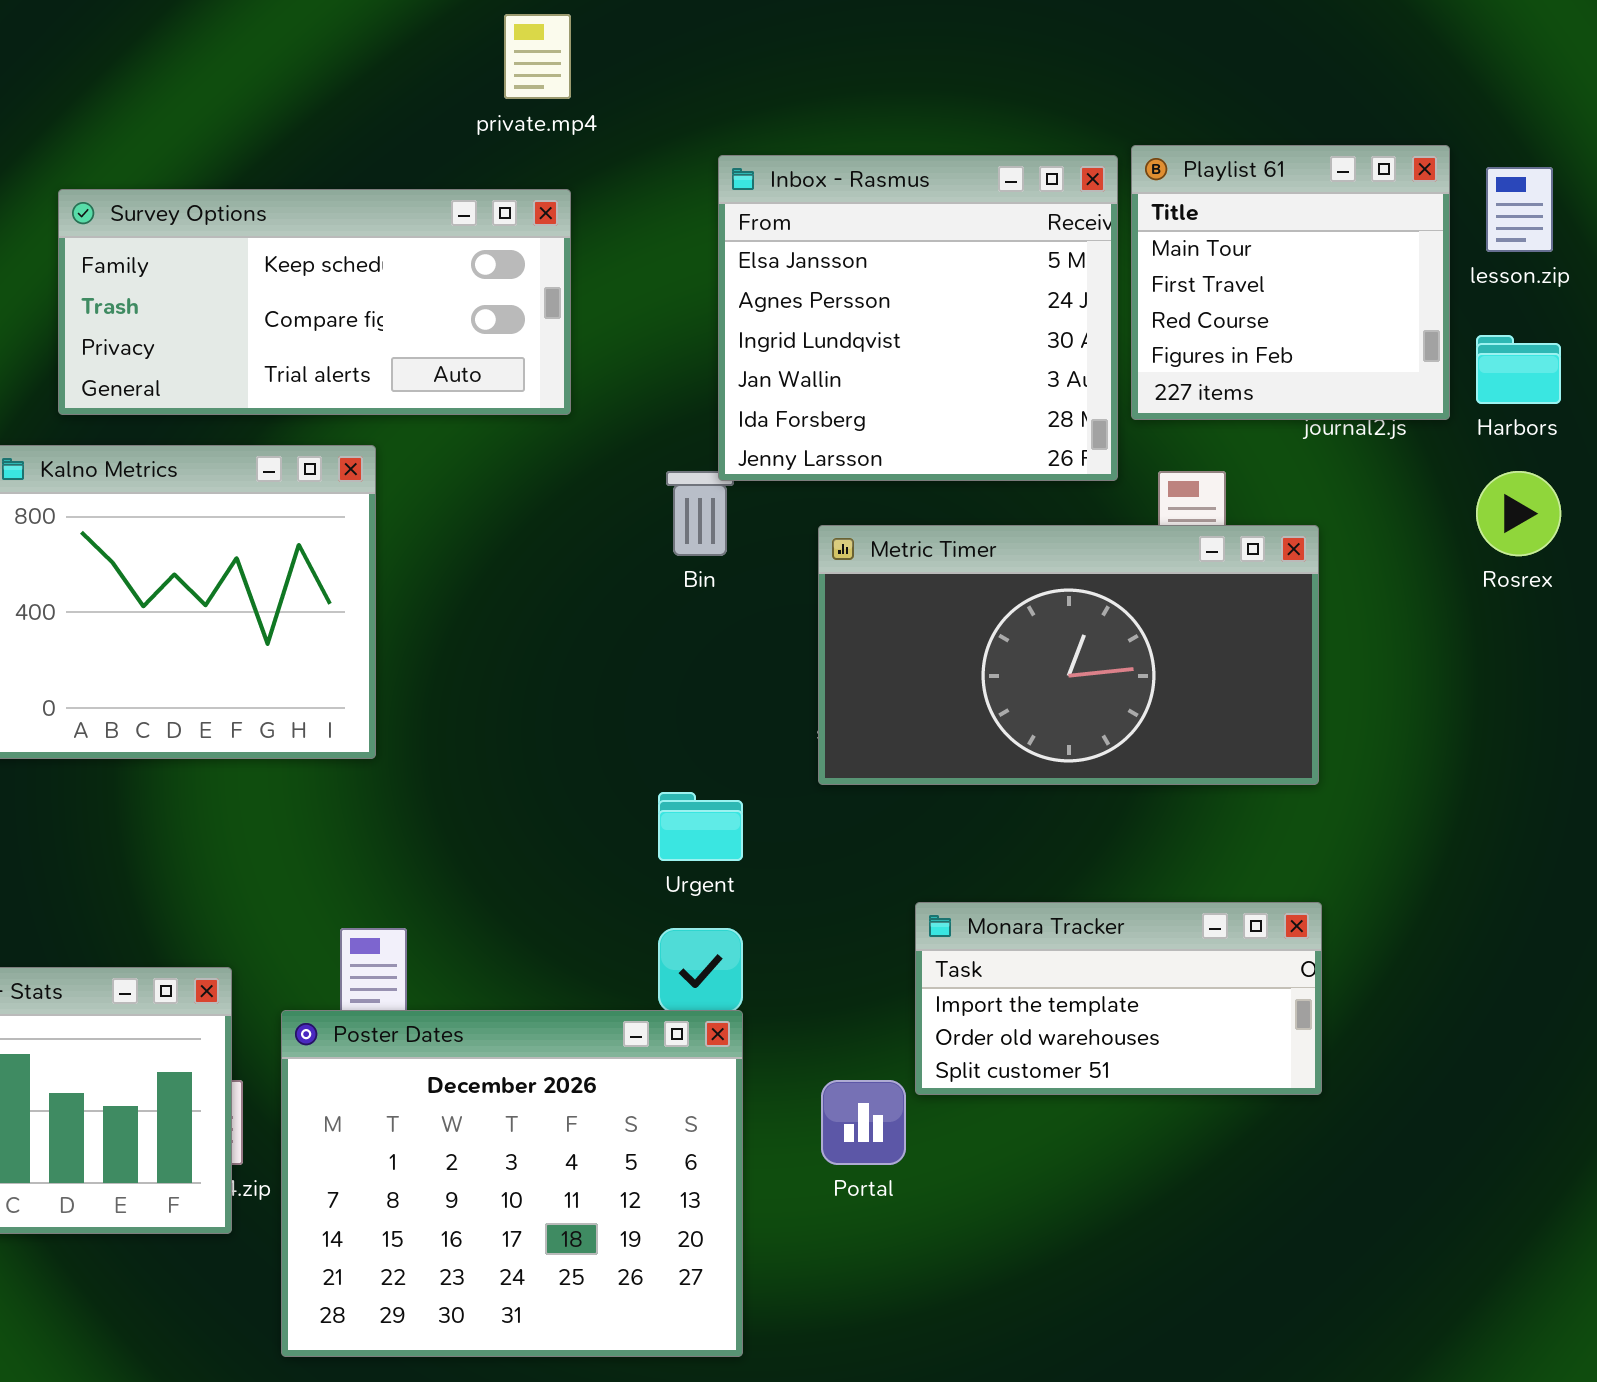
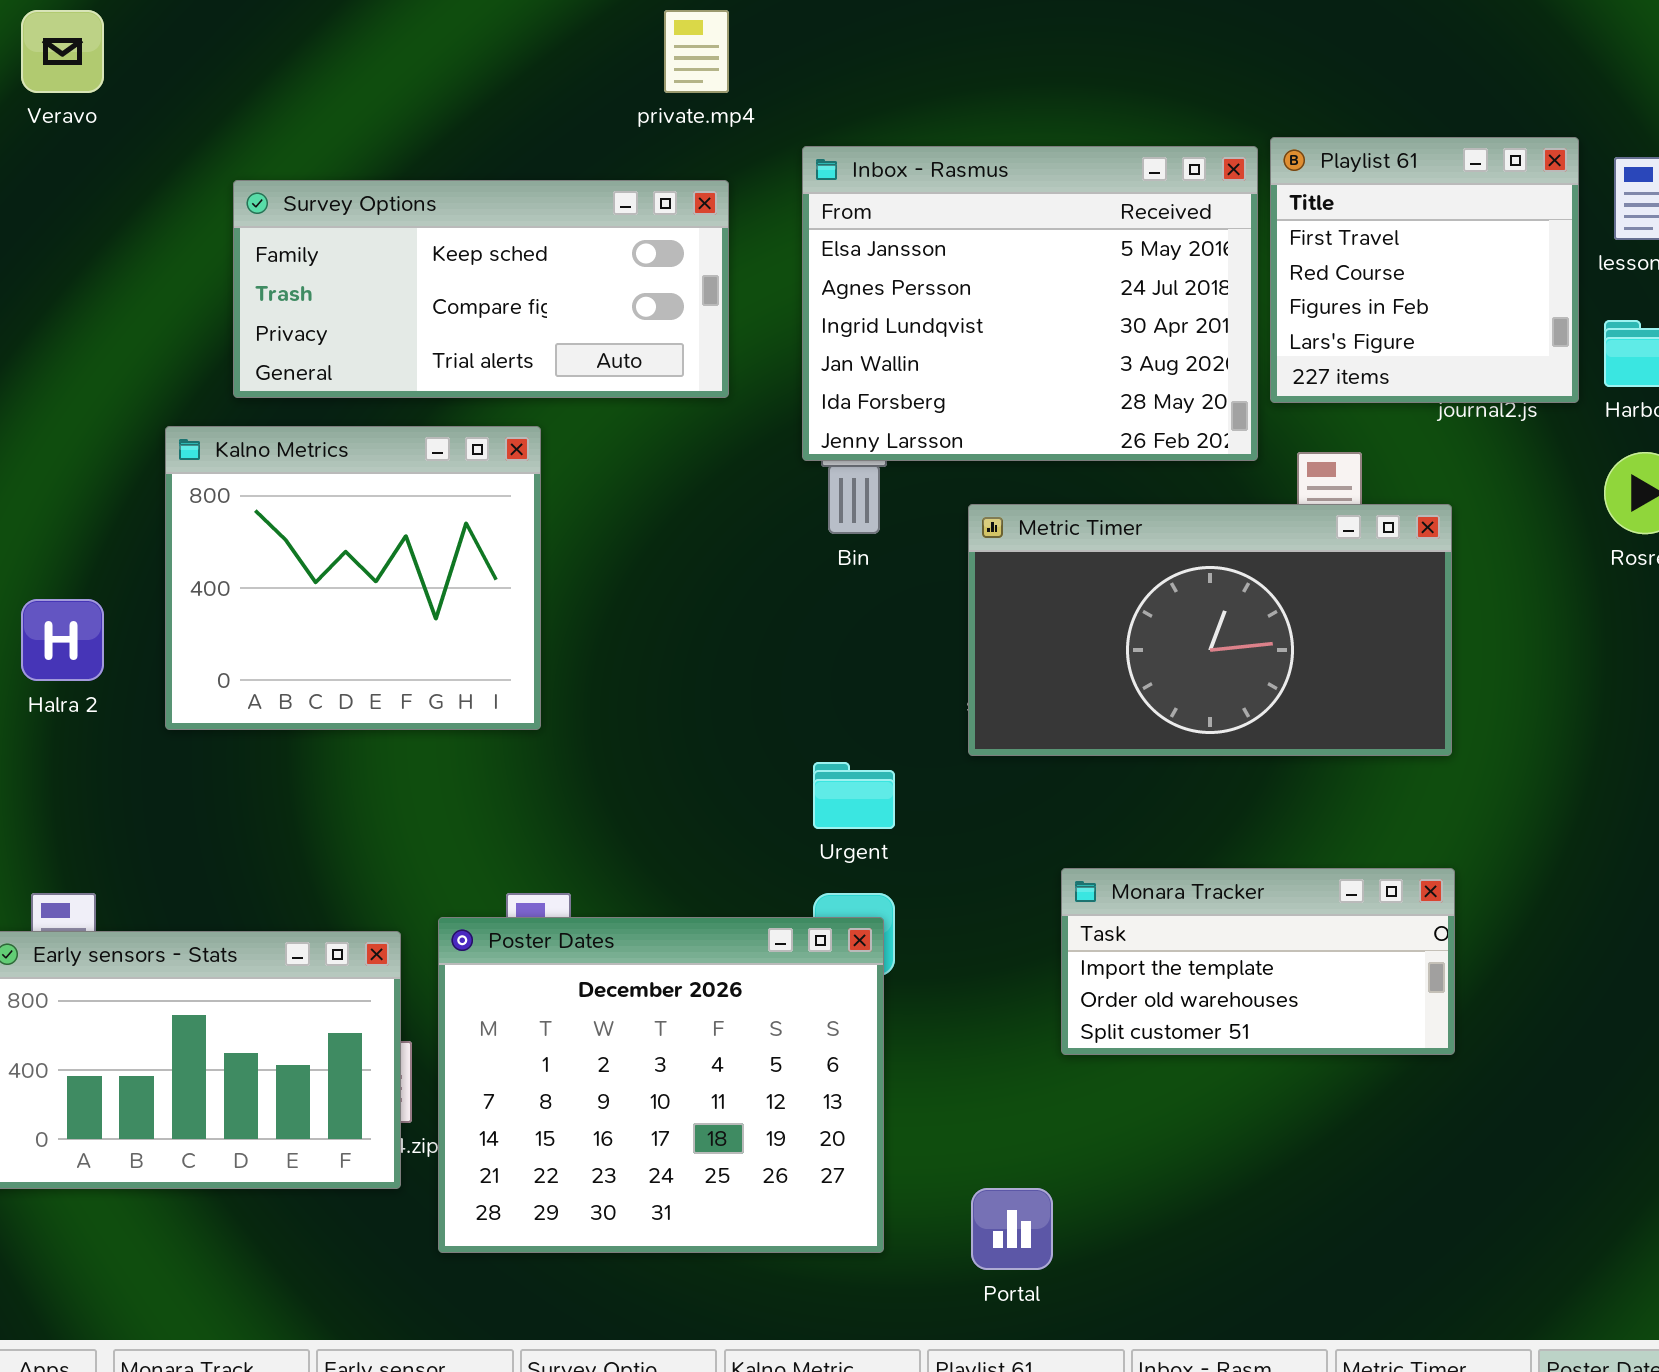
Playlist 61: [1131,145,1450,420] -> [1270,137,1579,403], scrolled down 1 row
Inbox - Rasmus: [718,155,1118,481] -> [802,146,1258,461], resized
Poster Dates: [281,1010,743,1357] -> [438,917,884,1253], moved
Portal: [821,1080,906,1165] -> [971,1188,1053,1270], moved

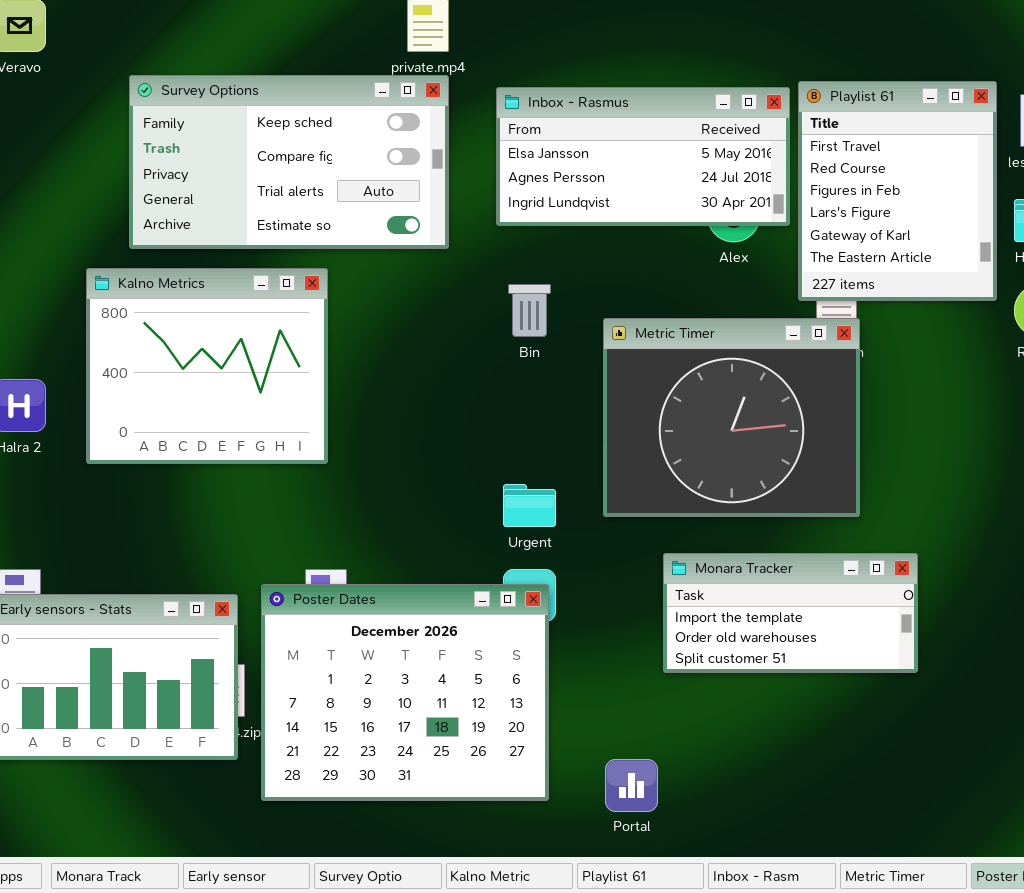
Playlist 61: [1270,137,1579,403] -> [798,81,997,301], resized
Inbox - Rasmus: [802,146,1258,461] -> [496,87,790,226], resized
Survey Options: [233,180,729,398] -> [129,75,449,249], resized
Metric Timer: [968,504,1452,756] -> [603,318,860,517], resized

